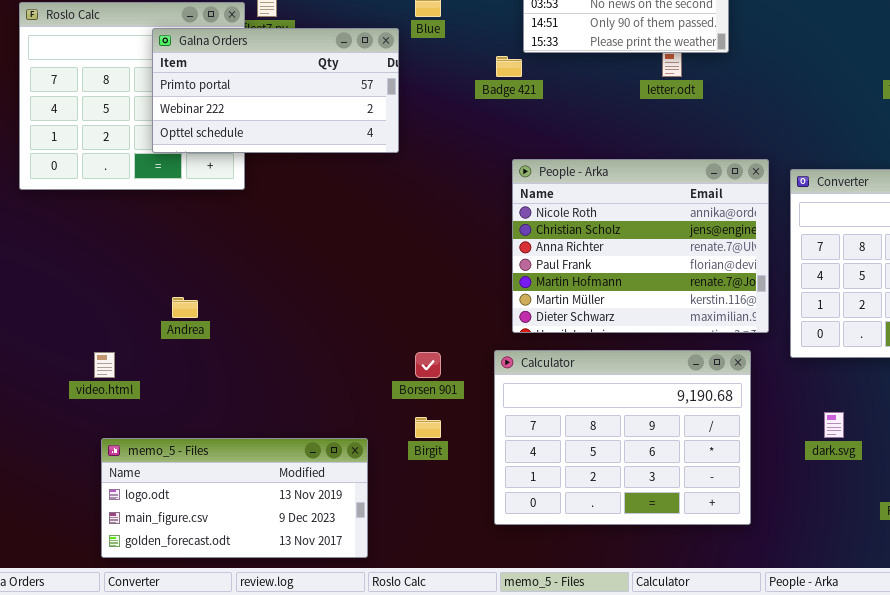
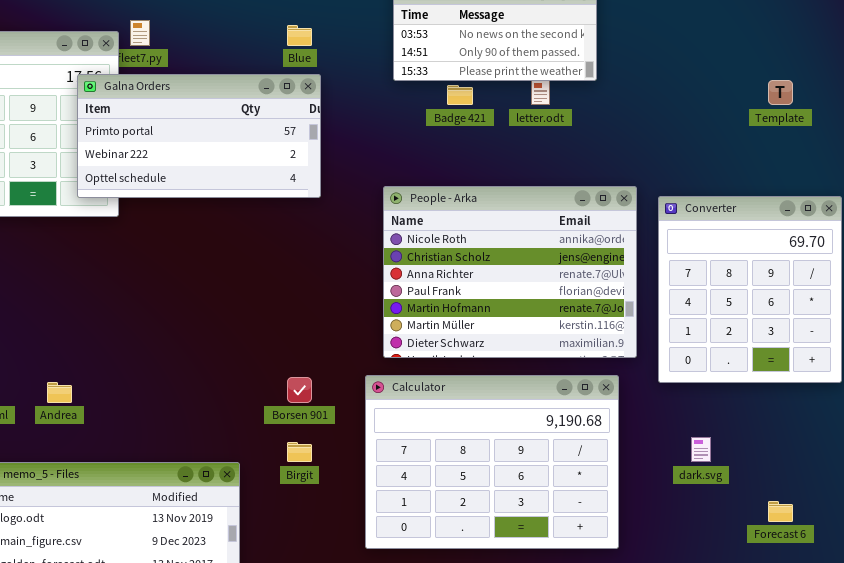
Galna Orders: [152,28,399,153] -> [77,74,321,198], moved
Badge 421: [496,56,522,77] -> [447,85,473,105], moved
Andrea: [172,297,198,318] -> [47,382,72,403], moved

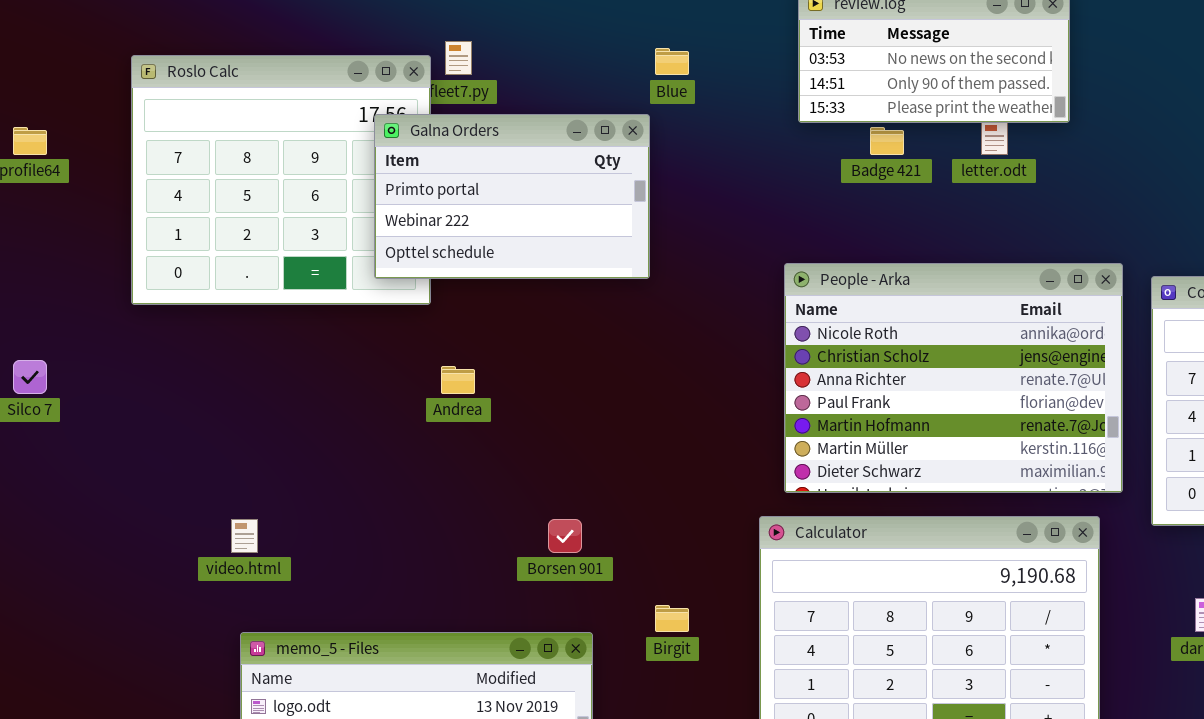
Galna Orders: [77,74,321,198] -> [374,114,650,279], resized
Borsen 901: [287,377,312,403] -> [548,519,582,553], moved
Andrea: [47,382,72,403] -> [441,366,475,394], moved

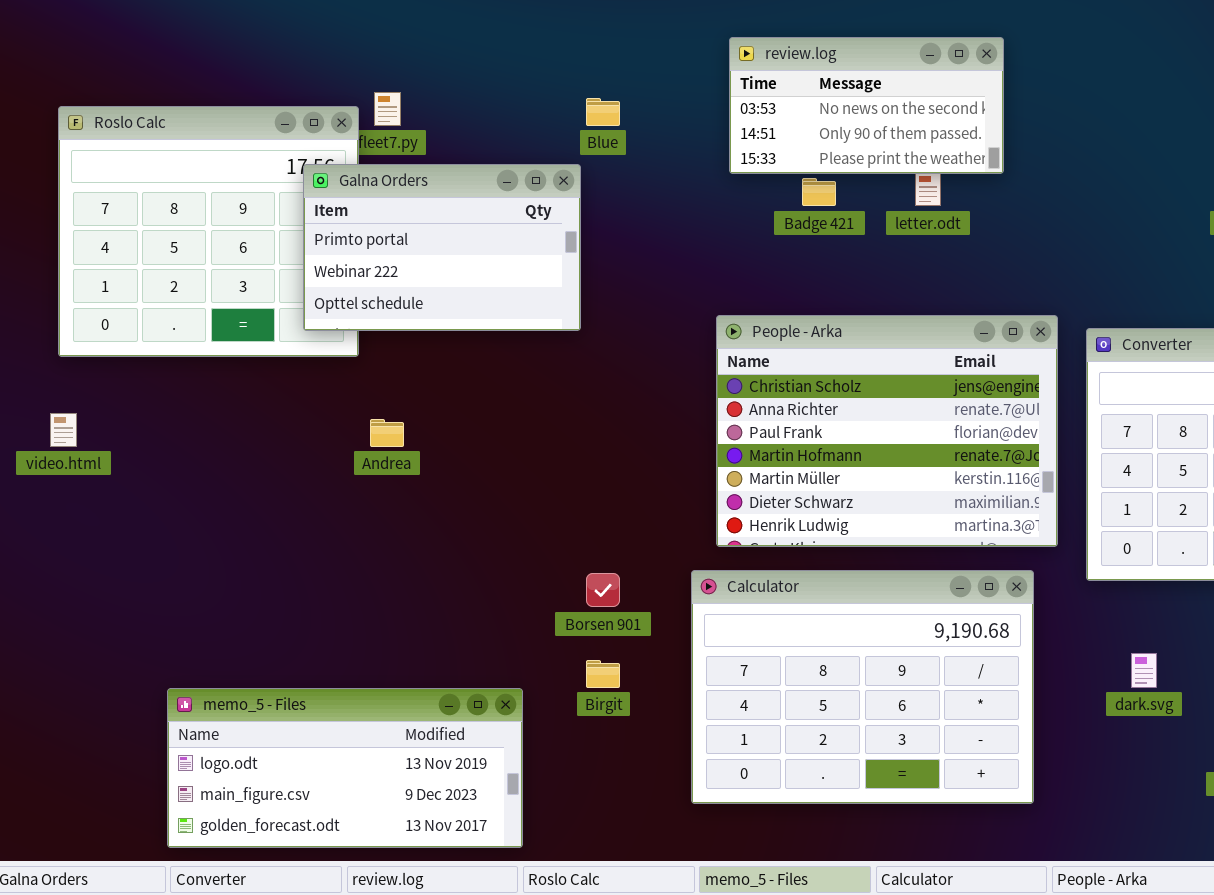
People - Arka: [784,263,1123,493] -> [716,315,1058,547], scrolled down 1 row
video.html: [231,519,258,553] -> [50,413,77,447], moved
Borsen 901: [548,519,582,553] -> [586,573,620,607], moved

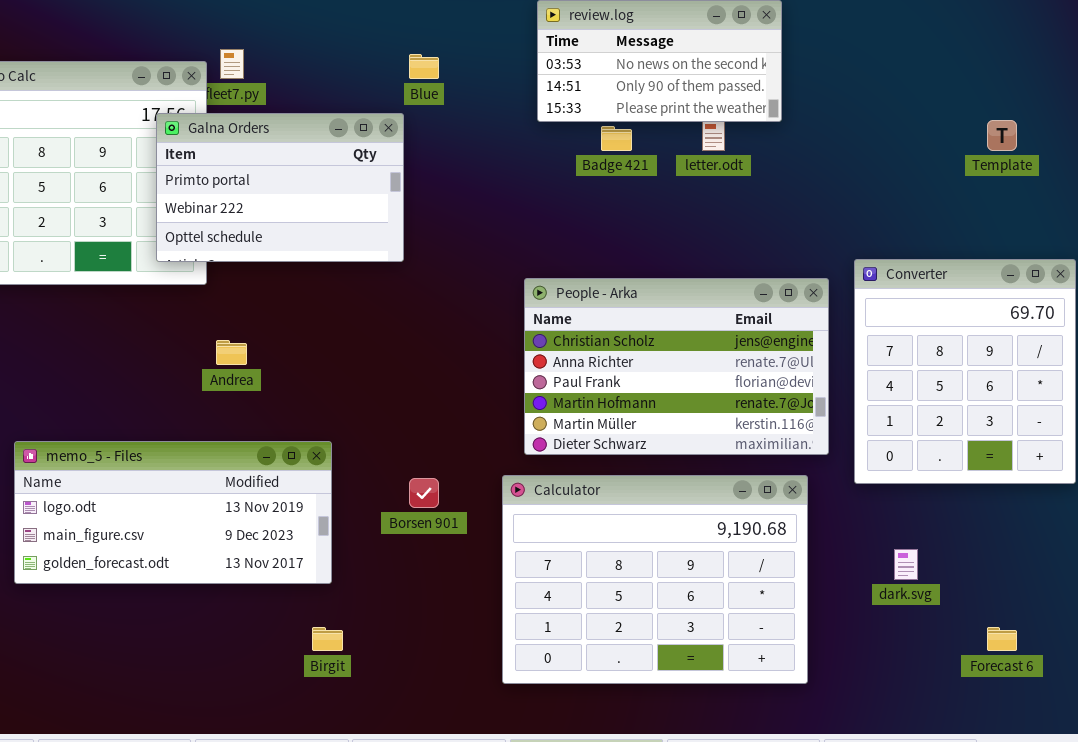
People - Arka: [716,315,1058,547] -> [524,278,829,455], resized
Birgit: [586,660,620,688] -> [312,627,343,651], moved
memo_5 - Files: [167,688,523,848] -> [14,441,332,584], moved

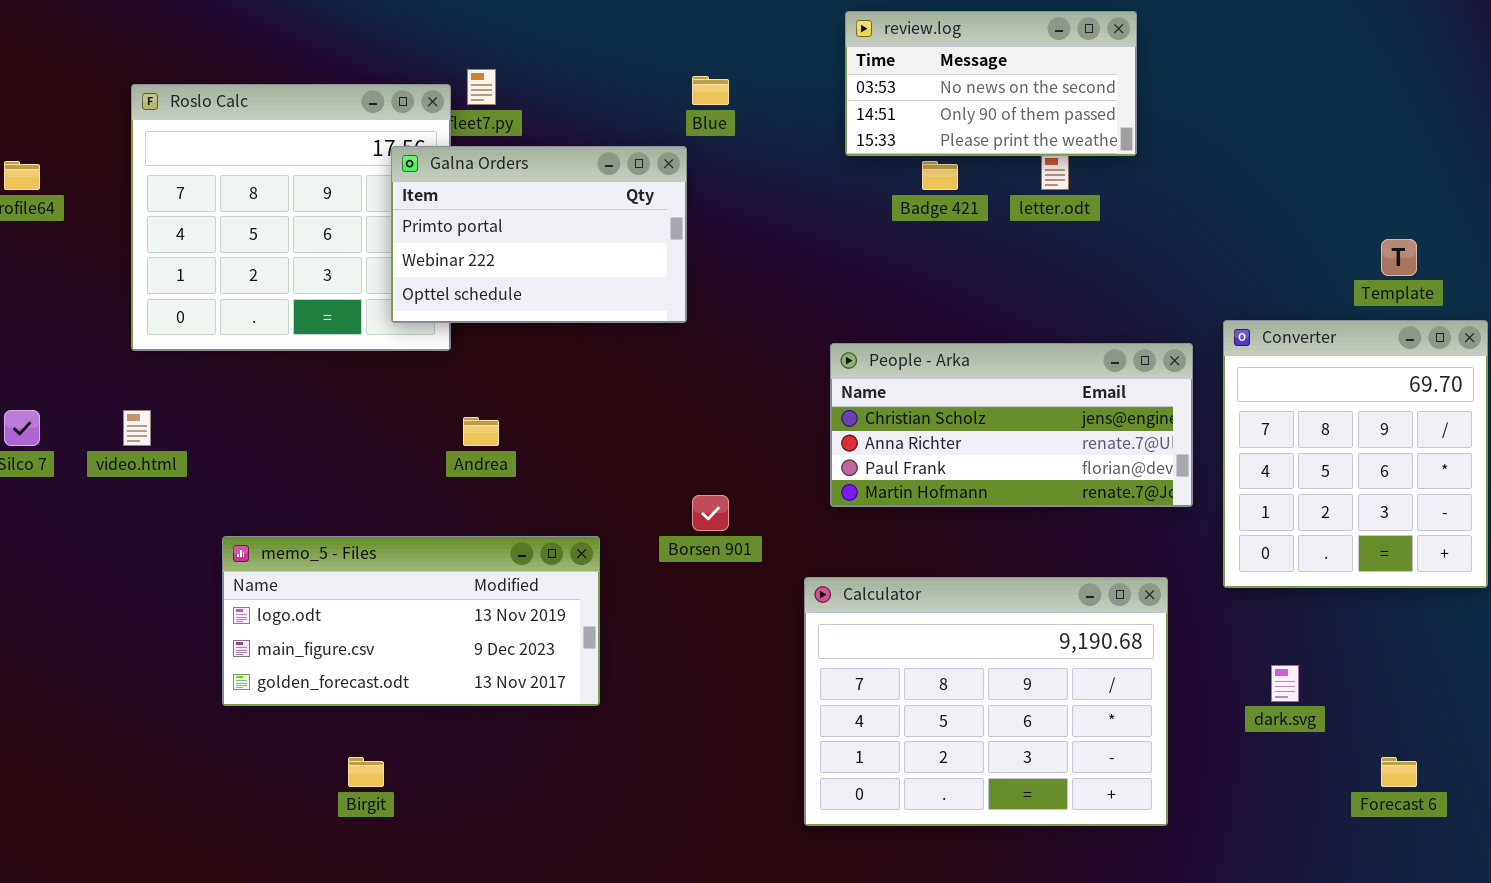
Template: [987,120,1017,151] -> [1381,239,1417,276], moved
People - Arka: [524,278,829,455] -> [830,343,1193,507], resized
Borsen 901: [409,478,439,508] -> [692,495,729,531], moved
Birgit: [312,627,343,651] -> [348,757,384,787], moved

